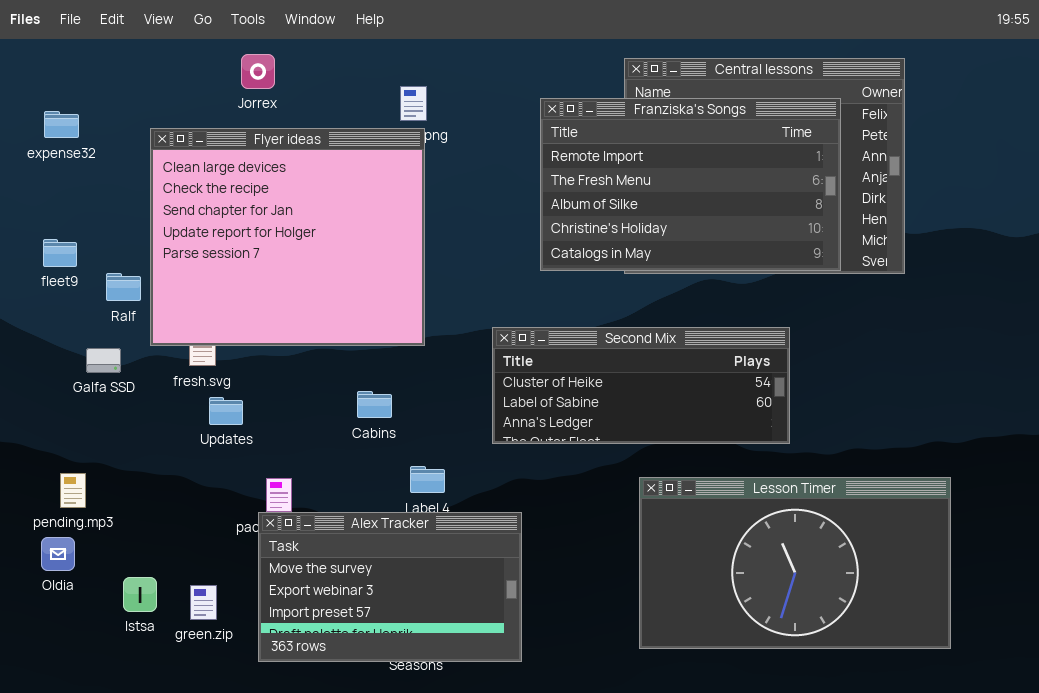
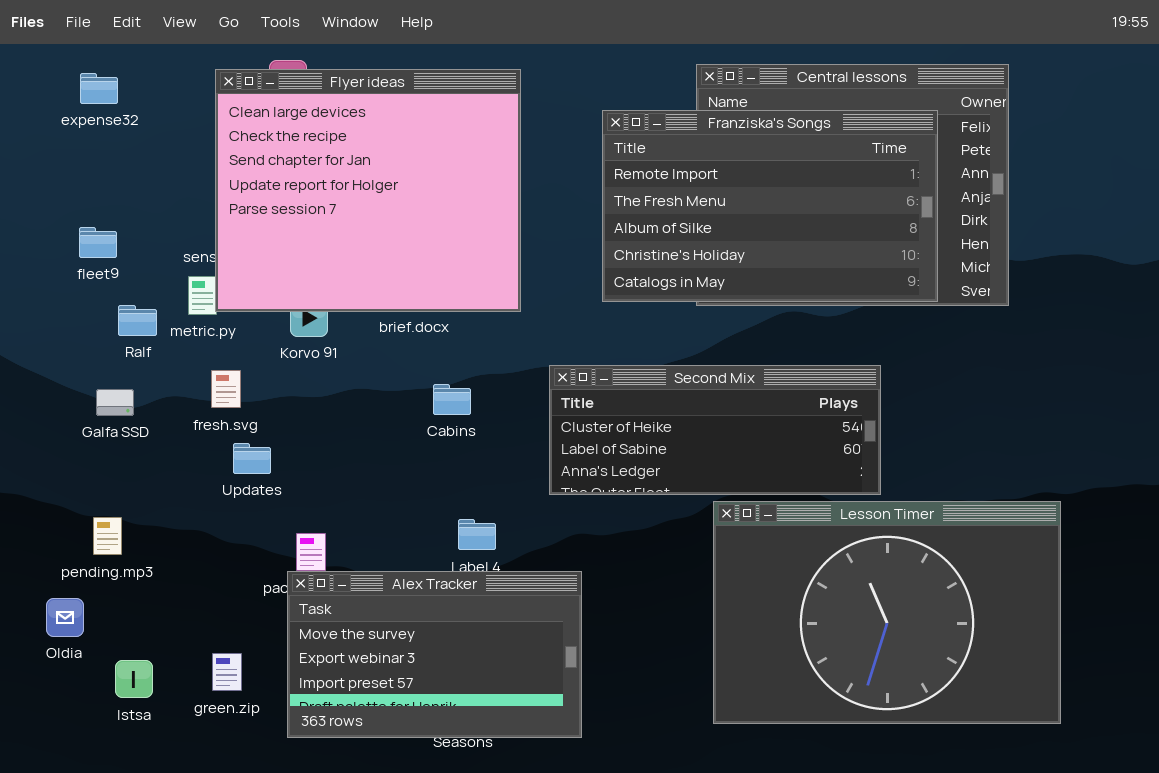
expense32: [44,111,79,138] -> [80,73,118,104], moved
Flyer ideas: [150,128,425,346] -> [215,69,521,312], moved
fleet9: [43,239,77,267] -> [79,227,117,258], moved
Cabins: [357,391,392,418] -> [433,384,471,415], moved
pending.mp3: [60,473,86,508] -> [93,517,122,555], moved
Lesson Timer: [639,477,951,649] -> [713,501,1061,724], resized
Istsa: [123,577,157,612] -> [115,660,153,698], moved

